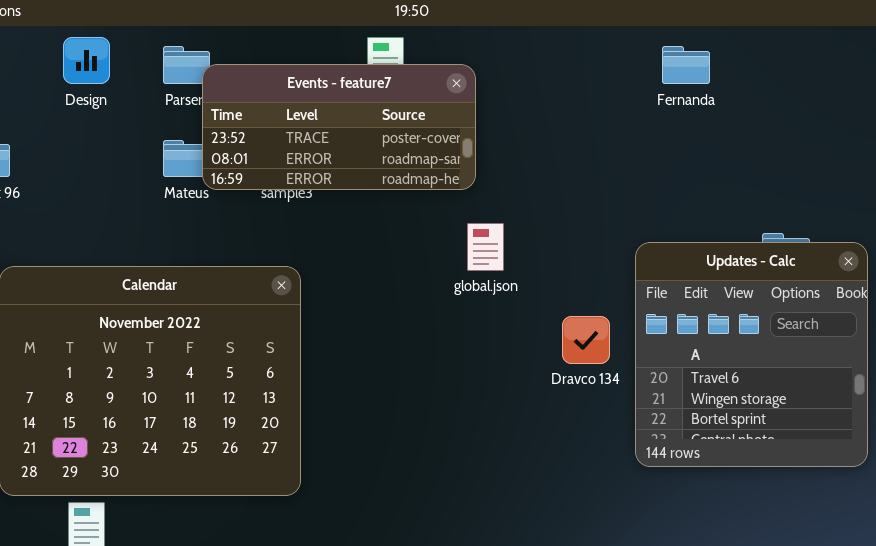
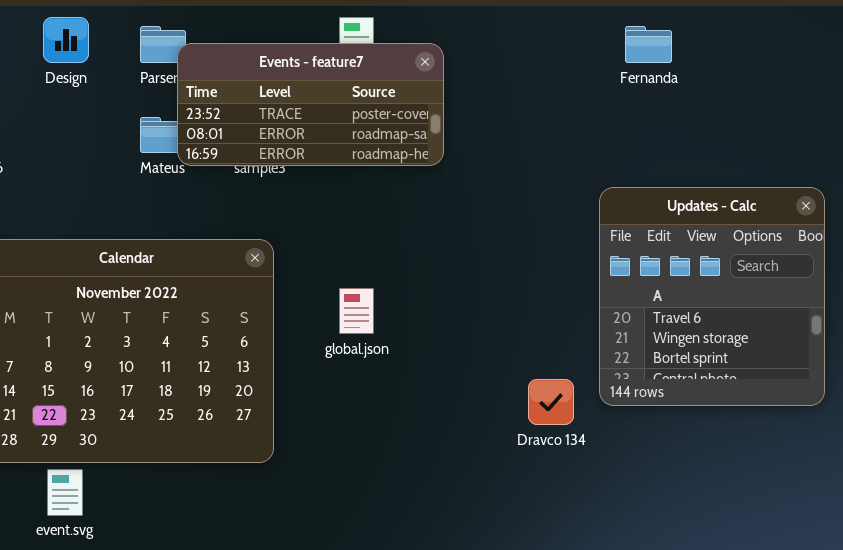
global.json: [467,223,504,271] -> [339,288,374,334], moved
Updates - Calc: [635,242,868,467] -> [599,187,825,406], moved
Dravco 134: [562,316,610,364] -> [528,379,574,425], moved

